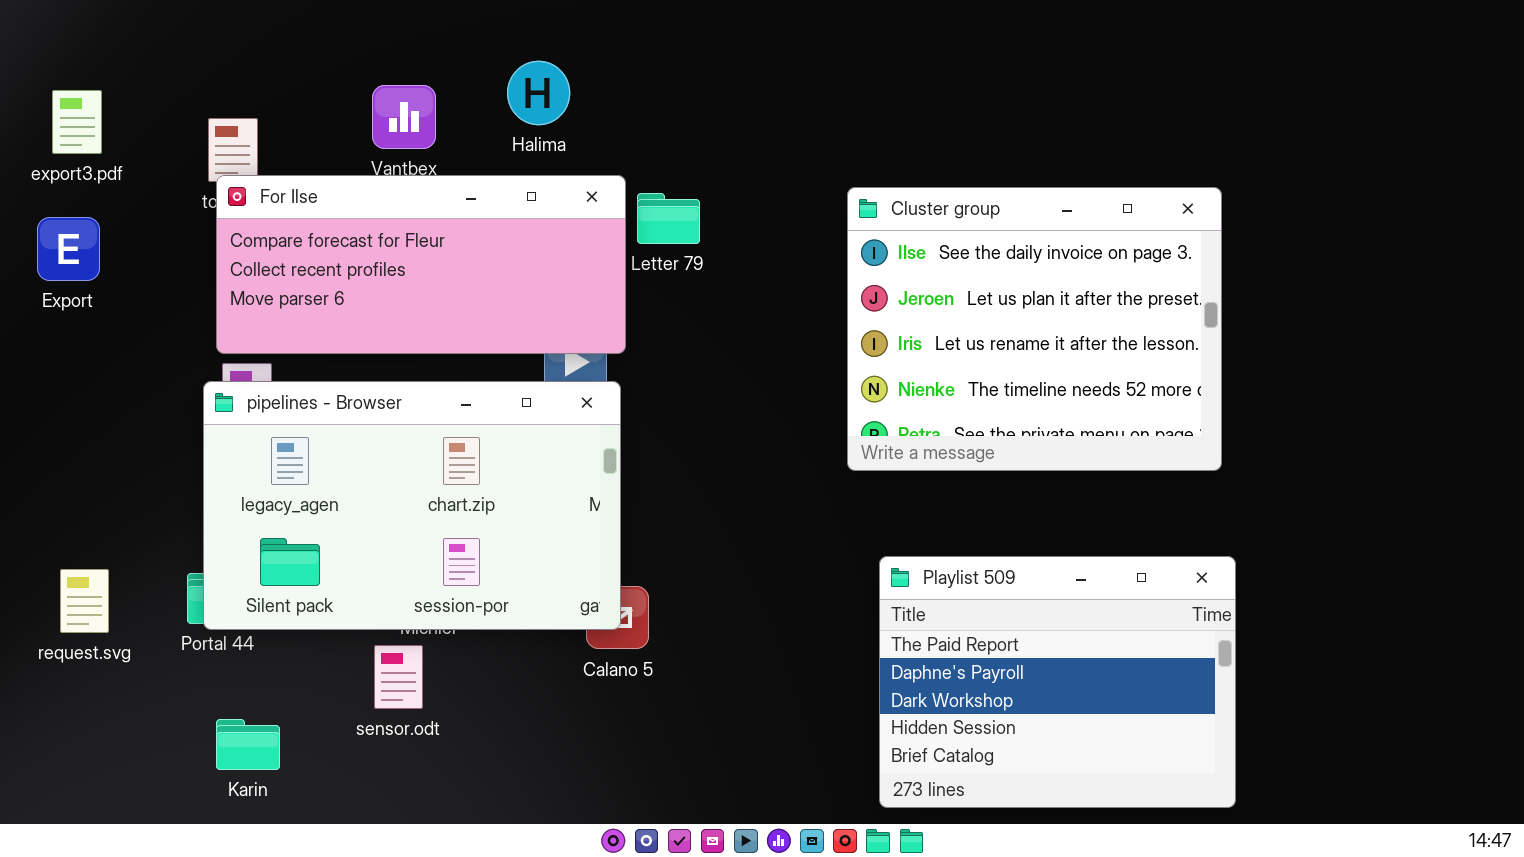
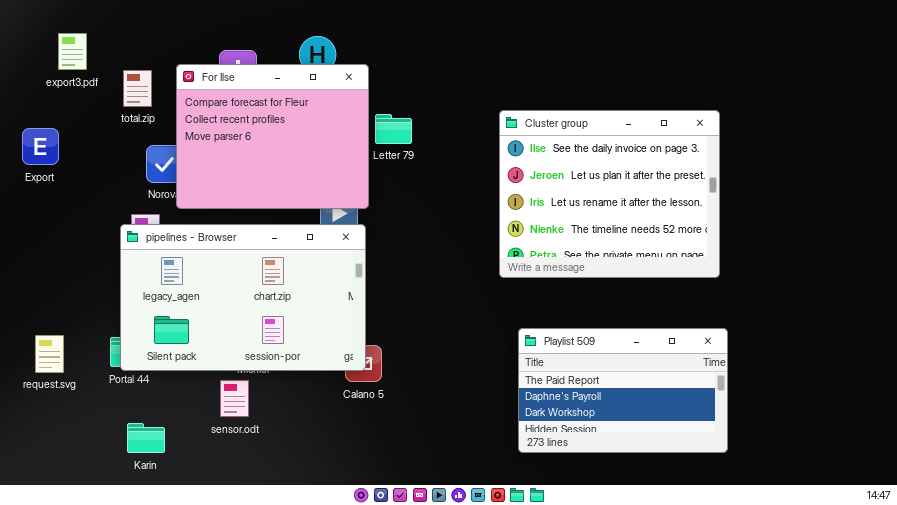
export3.pdf: [52,90,102,154] -> [58,33,87,70], moved
For Ilse: [216,175,626,354] -> [176,64,369,209], resized
Playlist 509: [879,556,1236,808] -> [518,328,728,453], resized

